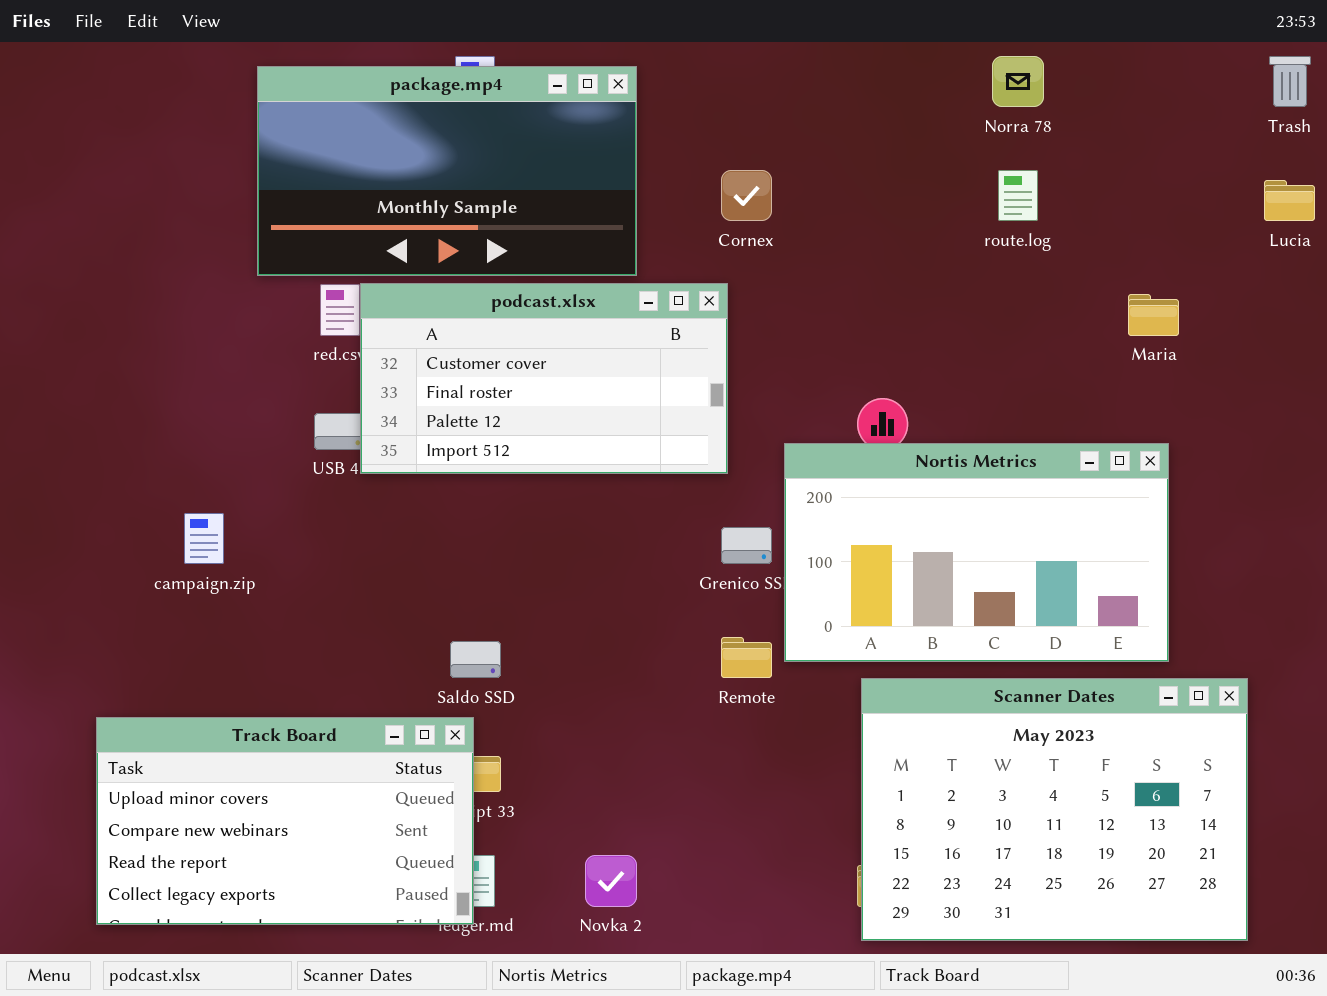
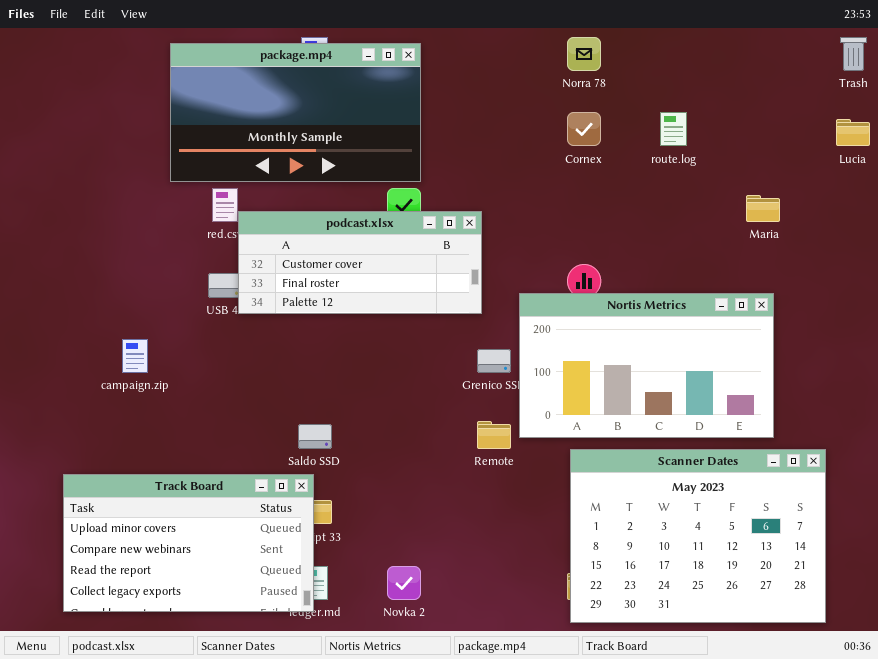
Norra 78: [992,56,1044,107] -> [567,37,601,71], moved
Cornex: [721,170,772,221] -> [567,112,601,146], moved
podcast.xlsx: [360,283,728,474] -> [238,211,482,314], resized

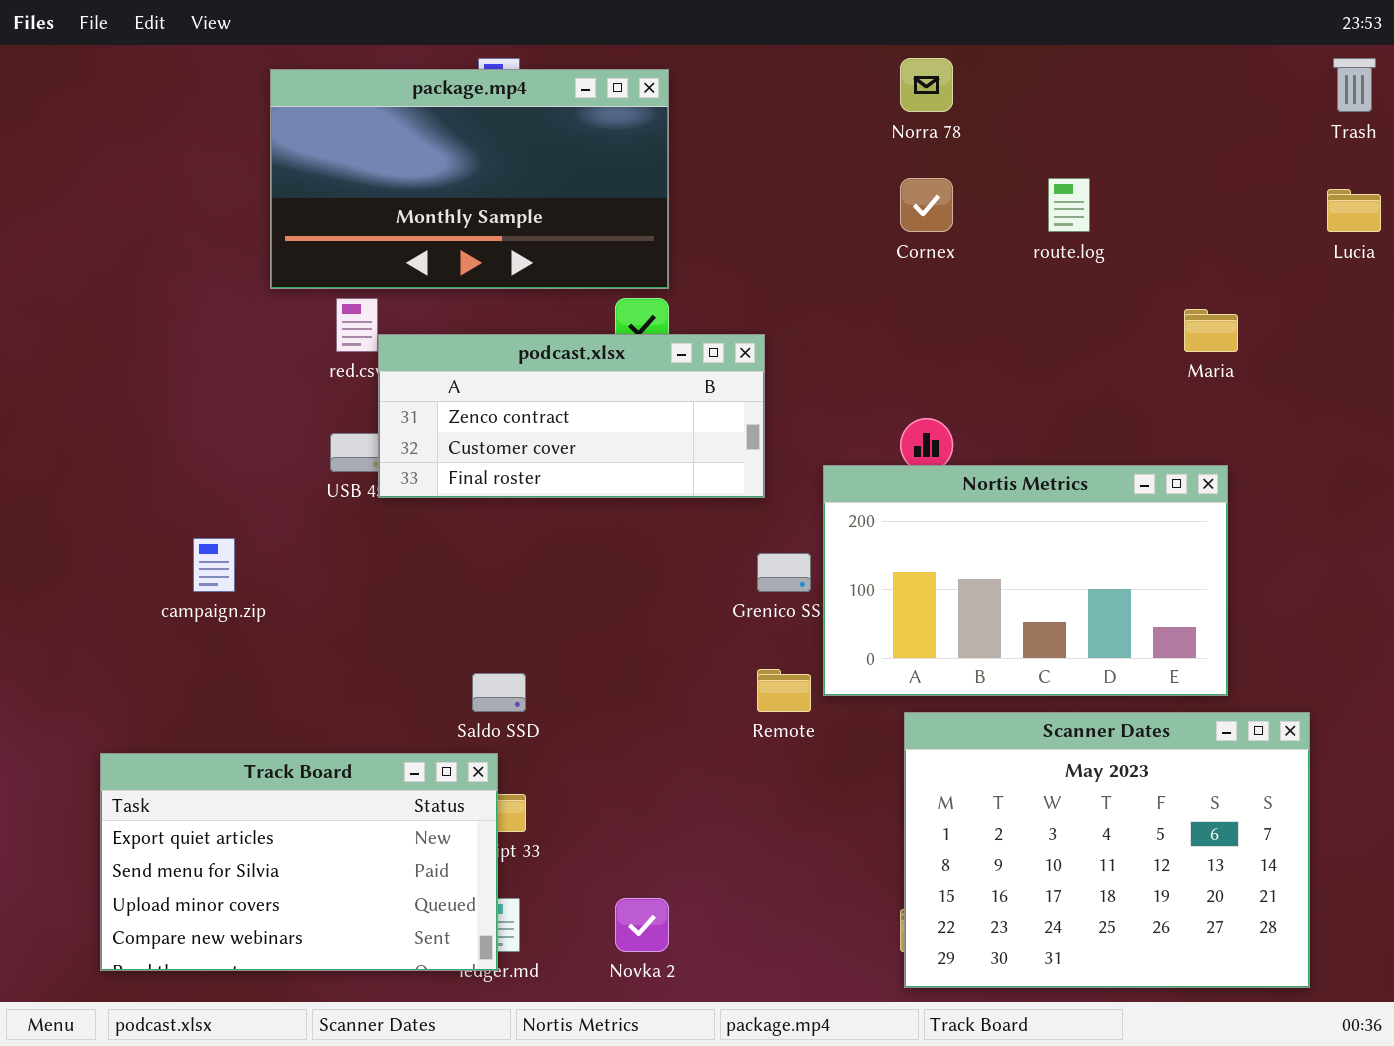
podcast.xlsx: [238,211,482,314] -> [378,334,765,498], scrolled up 1 row
Track Board: [63,474,314,612] -> [100,753,498,971], scrolled up 2 rows

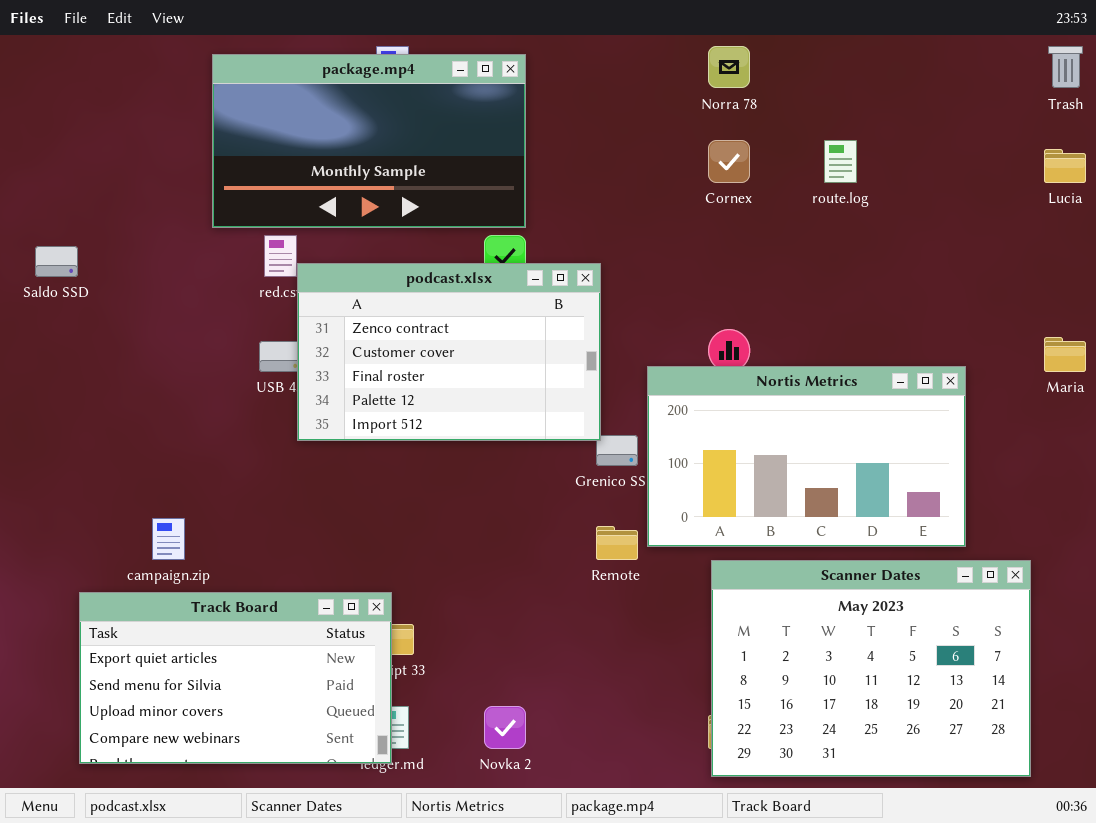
Maria: [1184,309,1238,352] -> [1044,337,1086,372], moved
podcast.xlsx: [378,334,765,498] -> [297,263,601,441], resized
campaign.zip: [193,538,235,592] -> [152,518,185,560], moved
Saldo SSD: [472,673,526,712] -> [35,246,78,277], moved

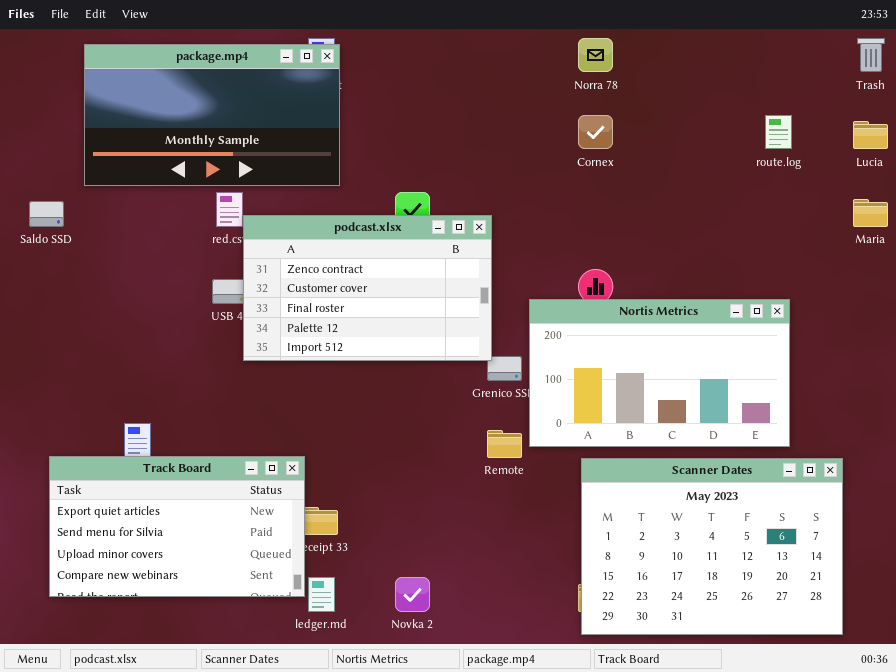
package.mp4: [212,54,526,228] -> [84,44,340,186], moved
route.log: [824,140,857,183] -> [765,115,792,149], moved
Maria: [1044,337,1086,372] -> [853,199,888,227], moved
Track Board: [79,592,392,764] -> [49,456,305,597], moved

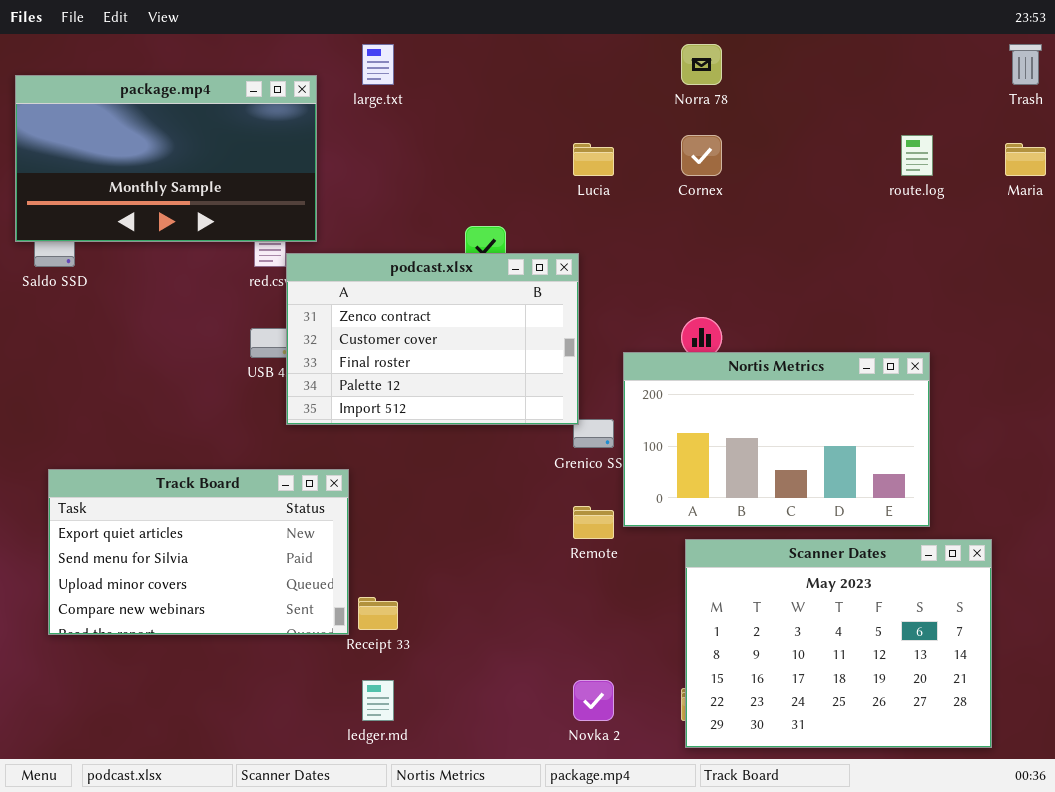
package.mp4: [84,44,340,186] -> [15,75,317,242], moved
Lucia: [853,121,888,149] -> [573,143,614,176], moved
Maria: [853,199,888,227] -> [1005,143,1046,176], moved
Track Board: [49,456,305,597] -> [48,469,349,635], moved
Novka 2: [395,577,430,612] -> [573,680,614,721], moved

